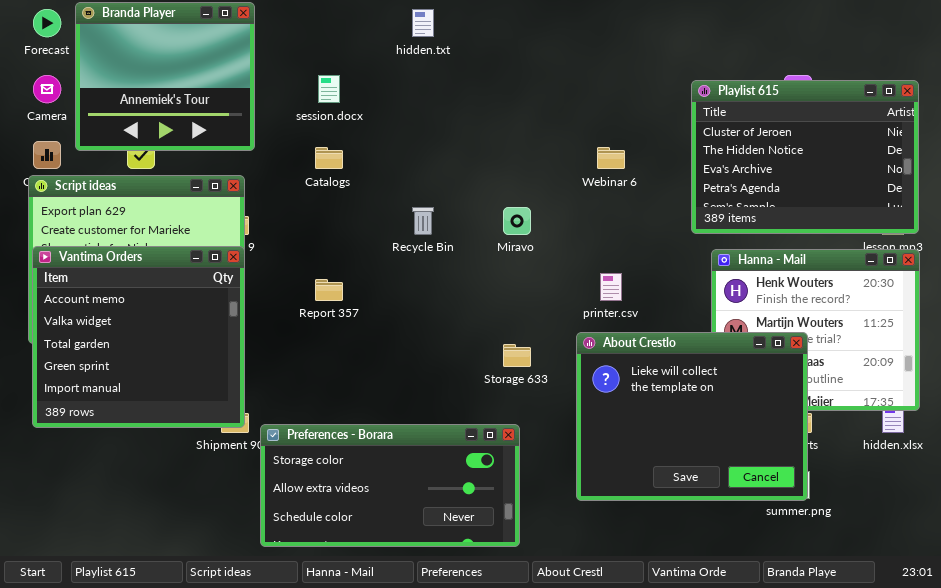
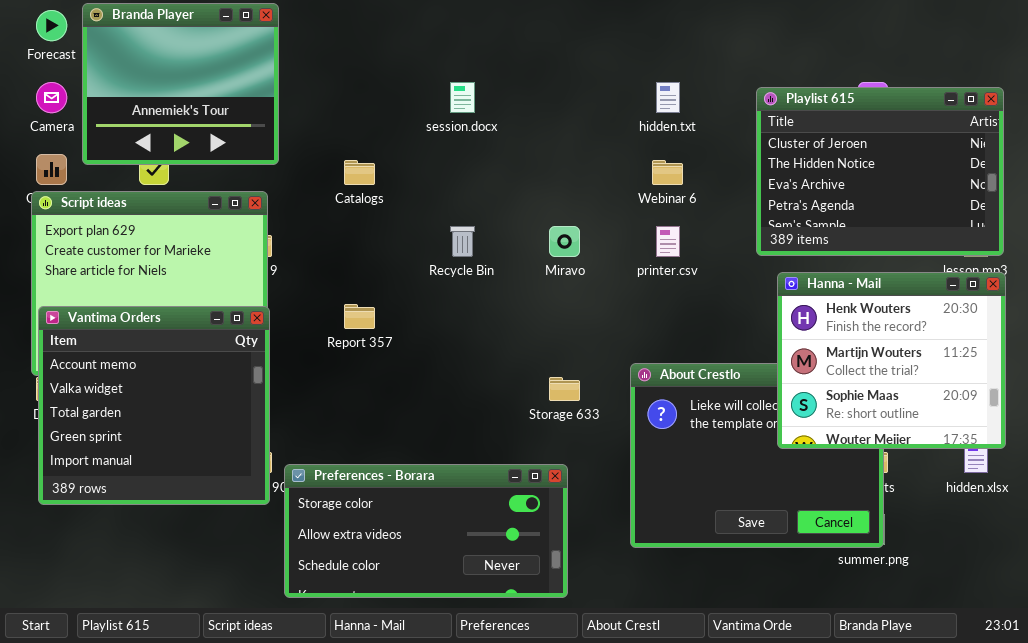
hidden.txt: [412,9,434,37] -> [656,82,680,113], moved
session.docx: [318,75,340,103] -> [450,82,475,113], moved
Vantima Orders: [32,246,245,428] -> [38,306,270,505], moved
Hanna - Mail: [711,249,920,411] -> [777,272,1006,449], raised
printer.csv: [600,273,622,301] -> [656,226,680,257], moved

